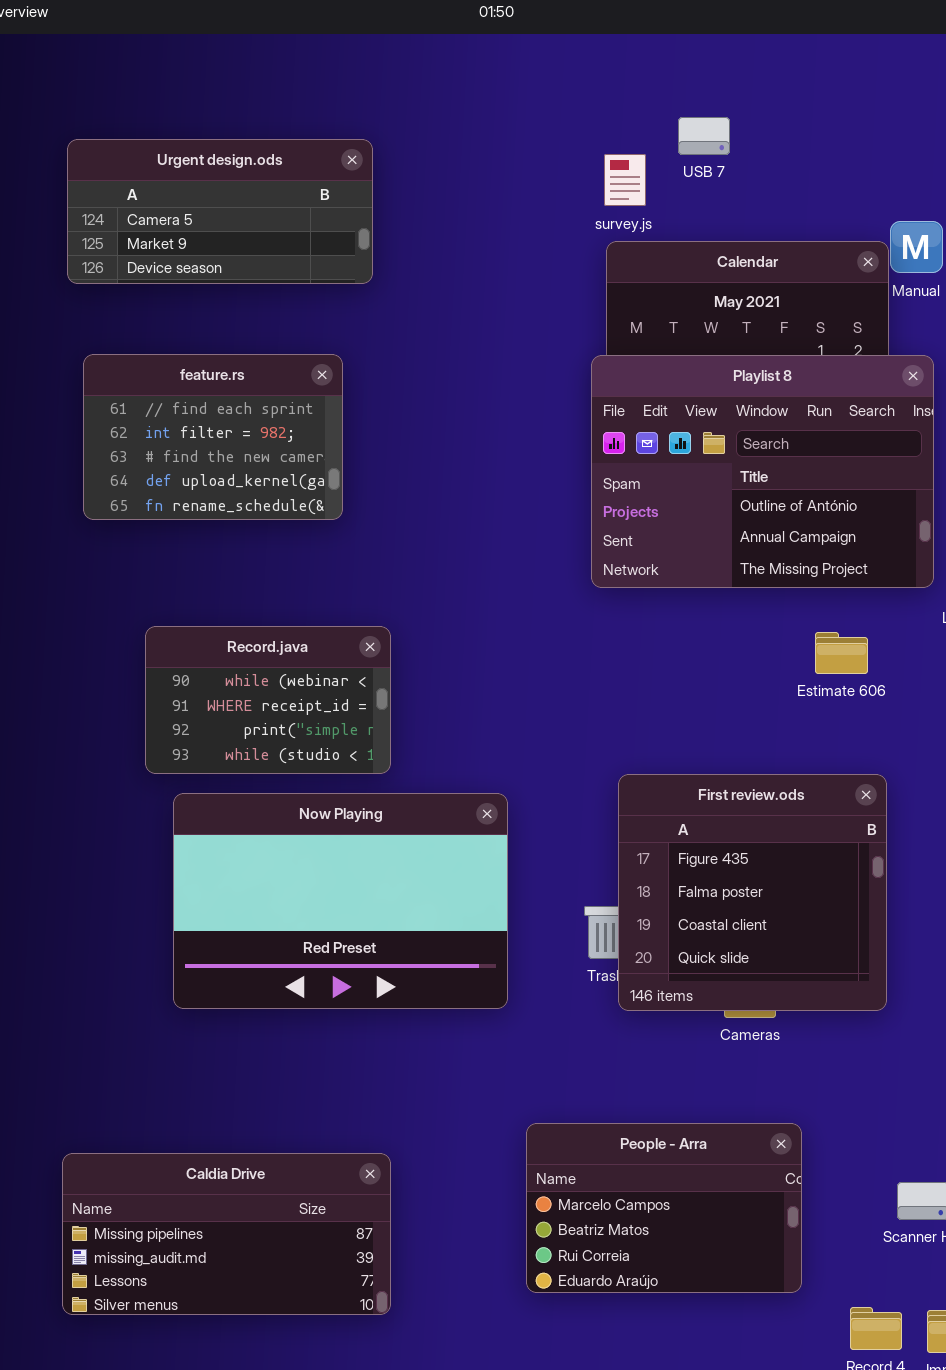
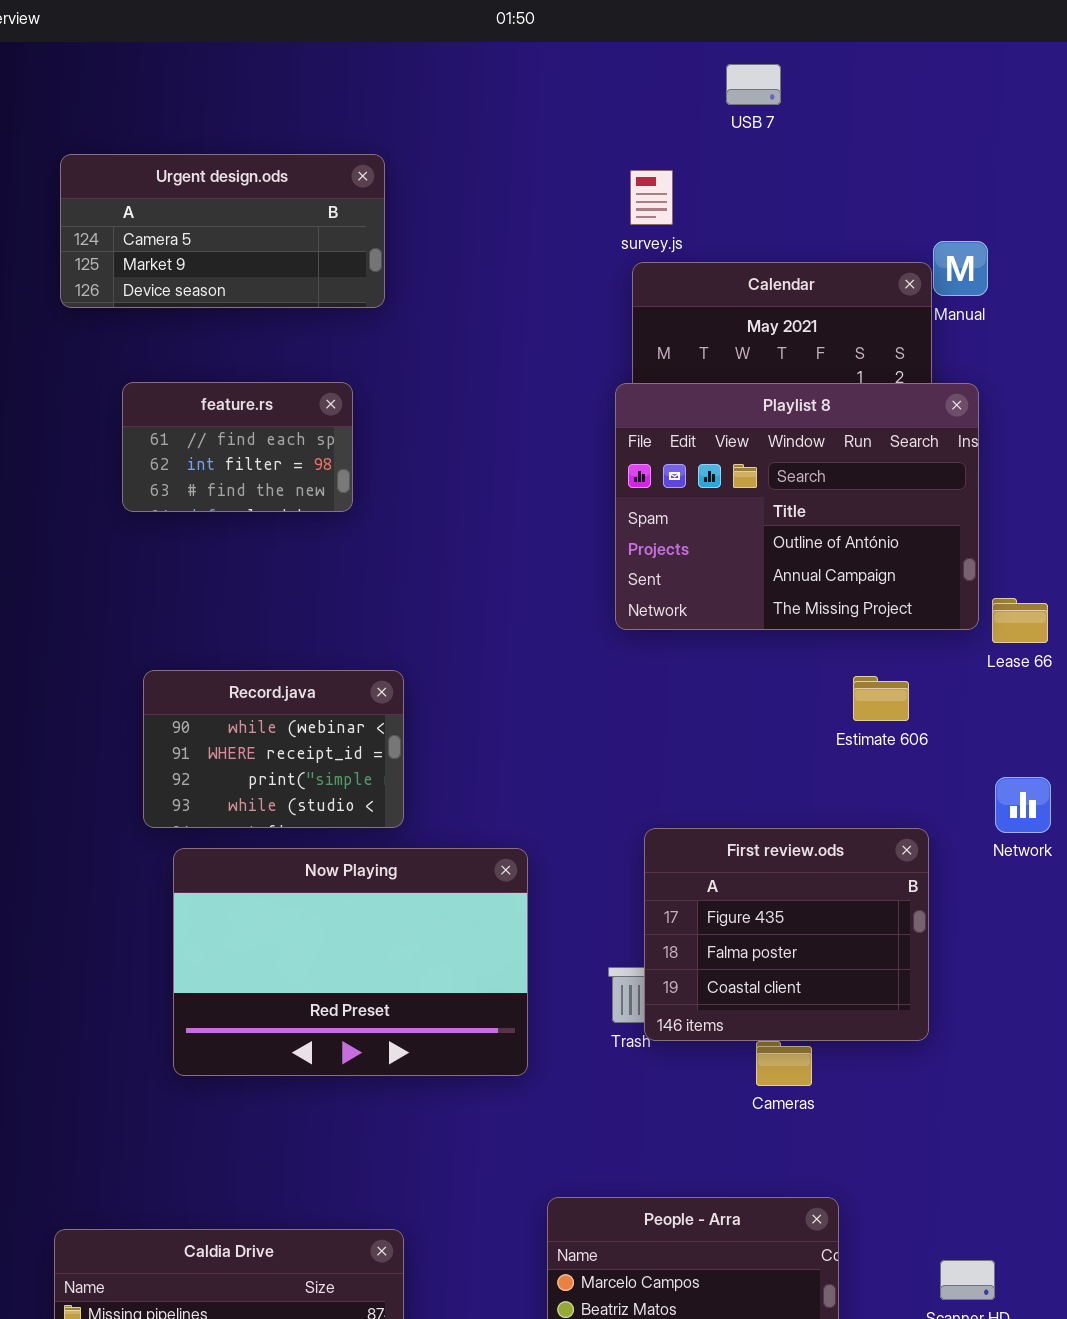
USB 7: [678,117,730,155] -> [726,64,781,105], moved
feature.rs: [83,354,343,520] -> [122,382,353,512], resized
First review.ods: [618,774,887,1011] -> [644,828,929,1041], resized

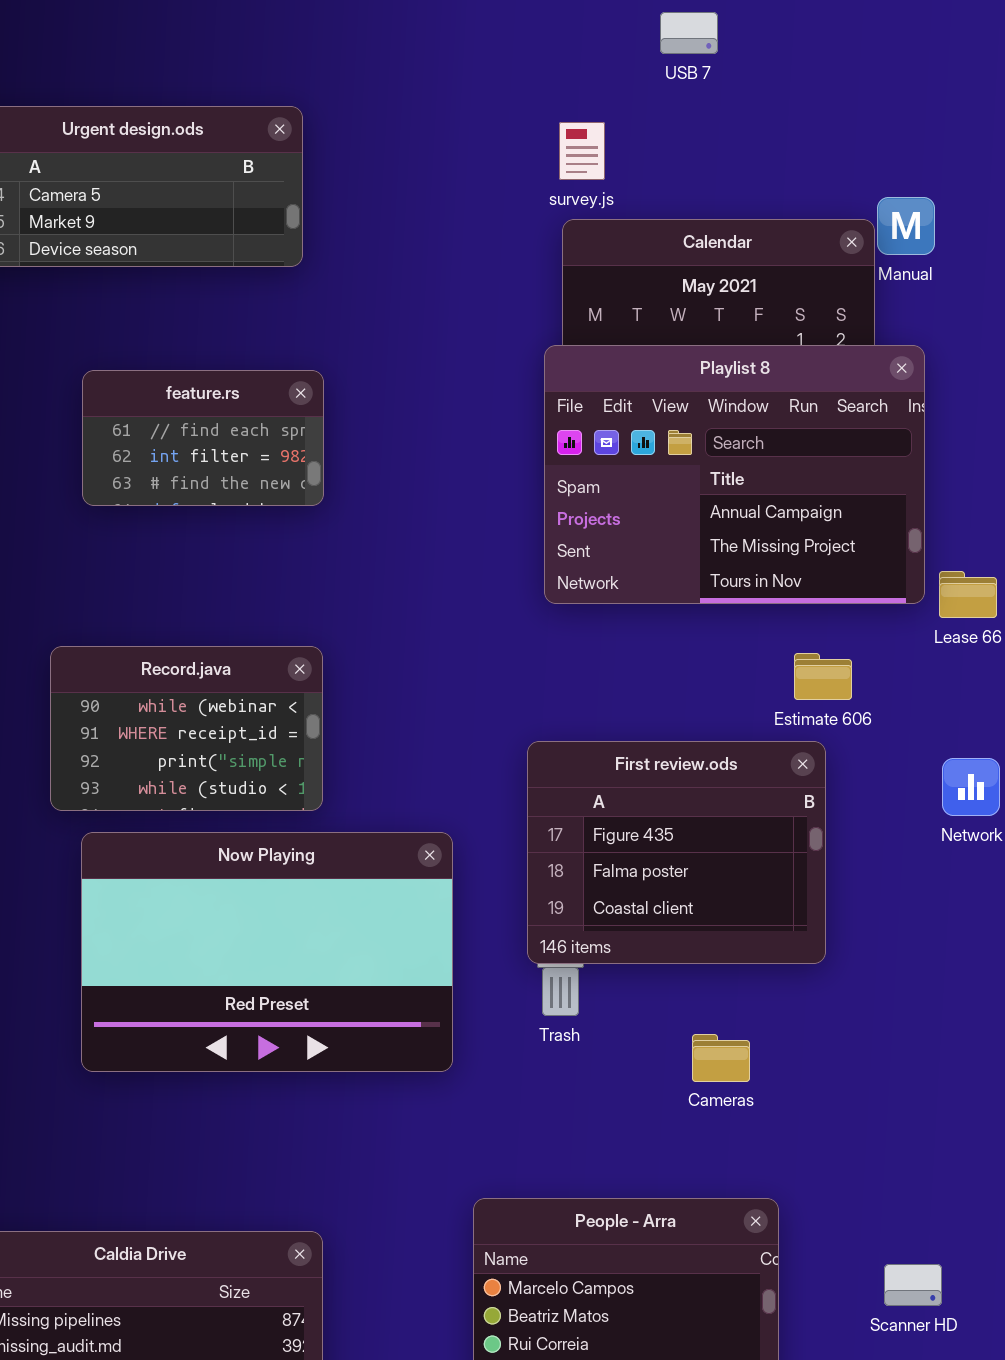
feature.rs: [122,382,353,512] -> [82,370,324,506], moved
Playlist 8: [615,383,979,630] -> [544,345,925,604], scrolled down 1 row
First review.ods: [644,828,929,1041] -> [527,741,826,964], moved

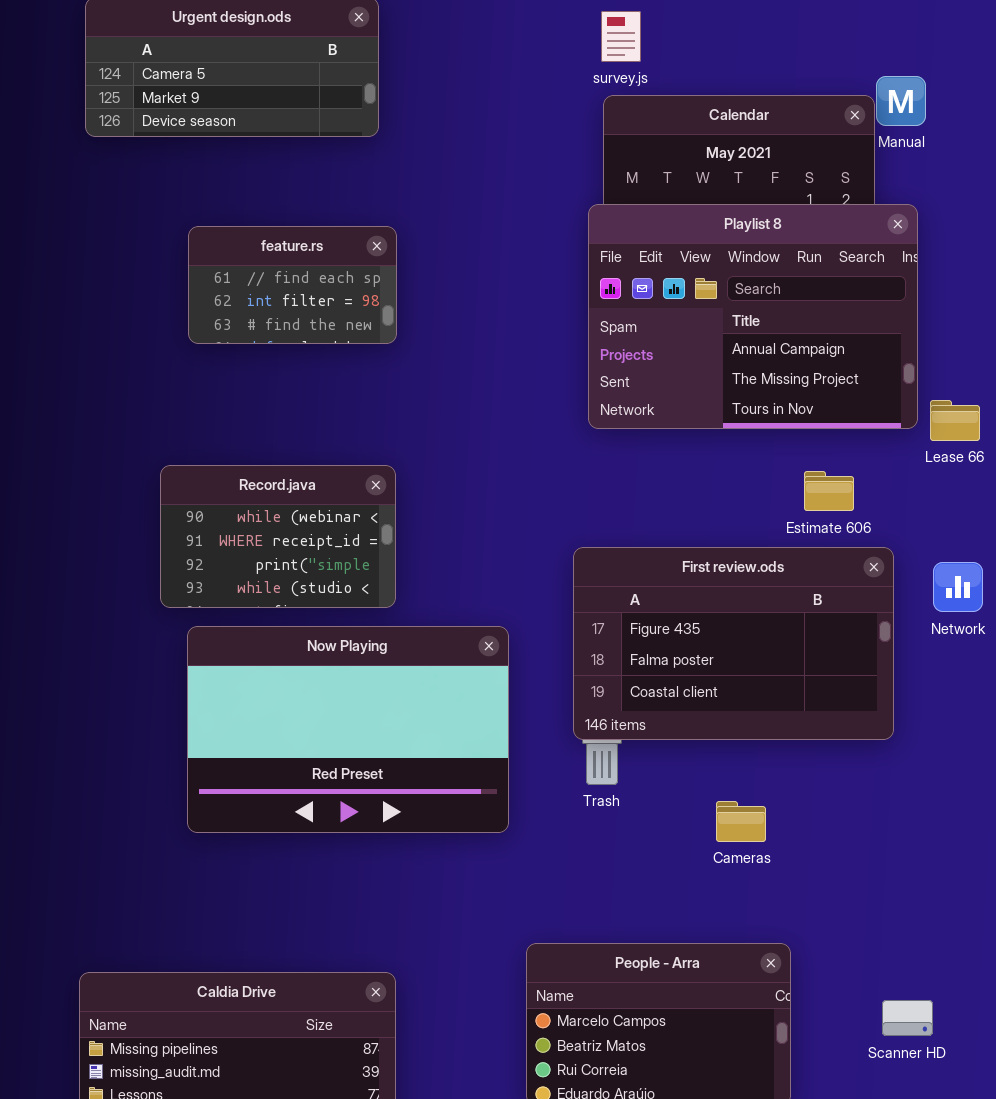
First review.ods: [527,741,826,964] -> [573,547,894,740], resized

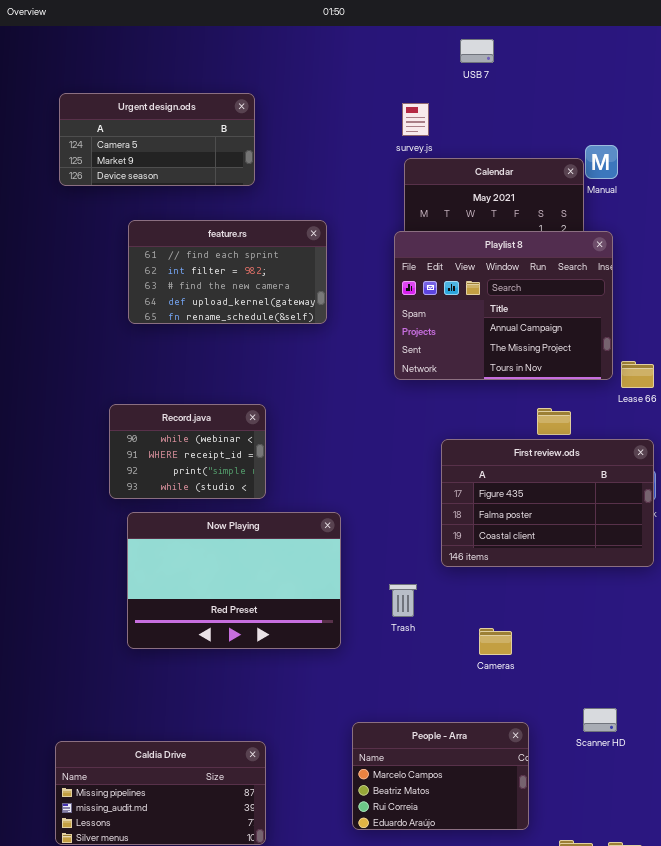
feature.rs: [188,226,397,344] -> [128,220,327,324], resized
First review.ods: [573,547,894,740] -> [441,439,654,567], moved
Scanner HD: [882,1000,933,1036] -> [583,708,617,732], moved

